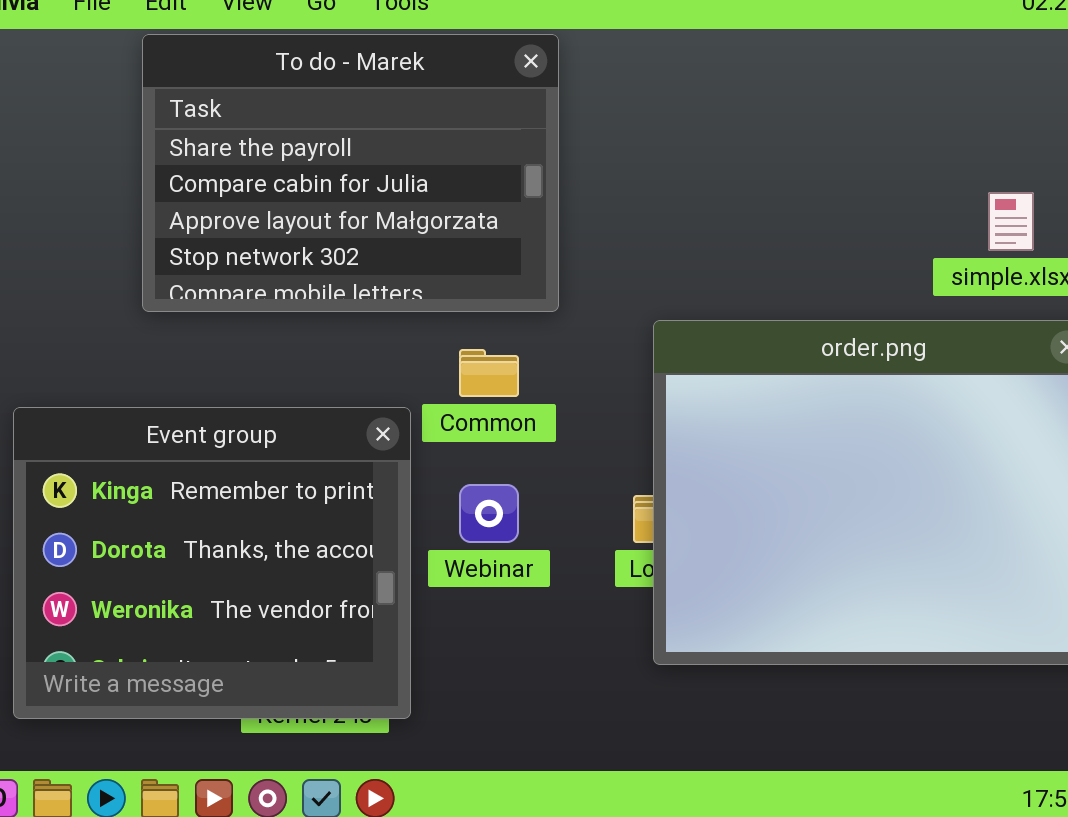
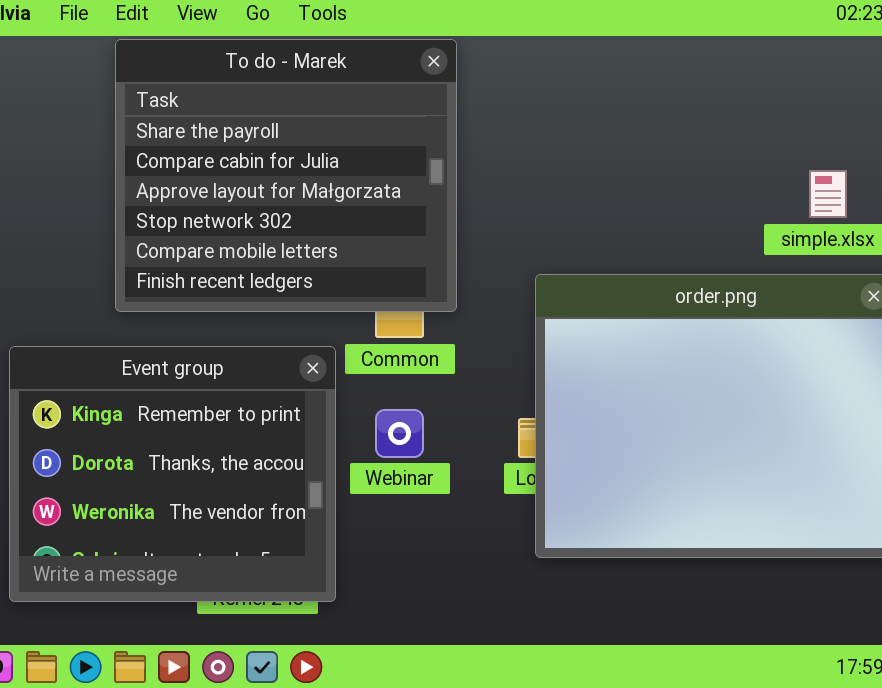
To do - Marek: [142,34,559,312] -> [115,39,457,312], resized

